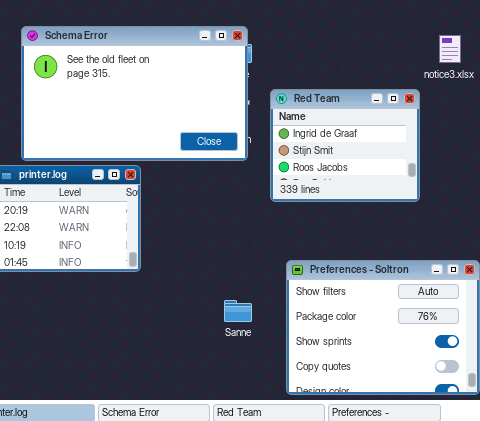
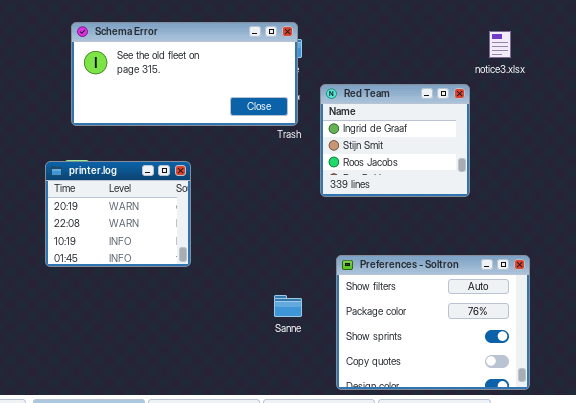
Schema Error: [21,26,248,161] -> [71,22,298,126], resized

